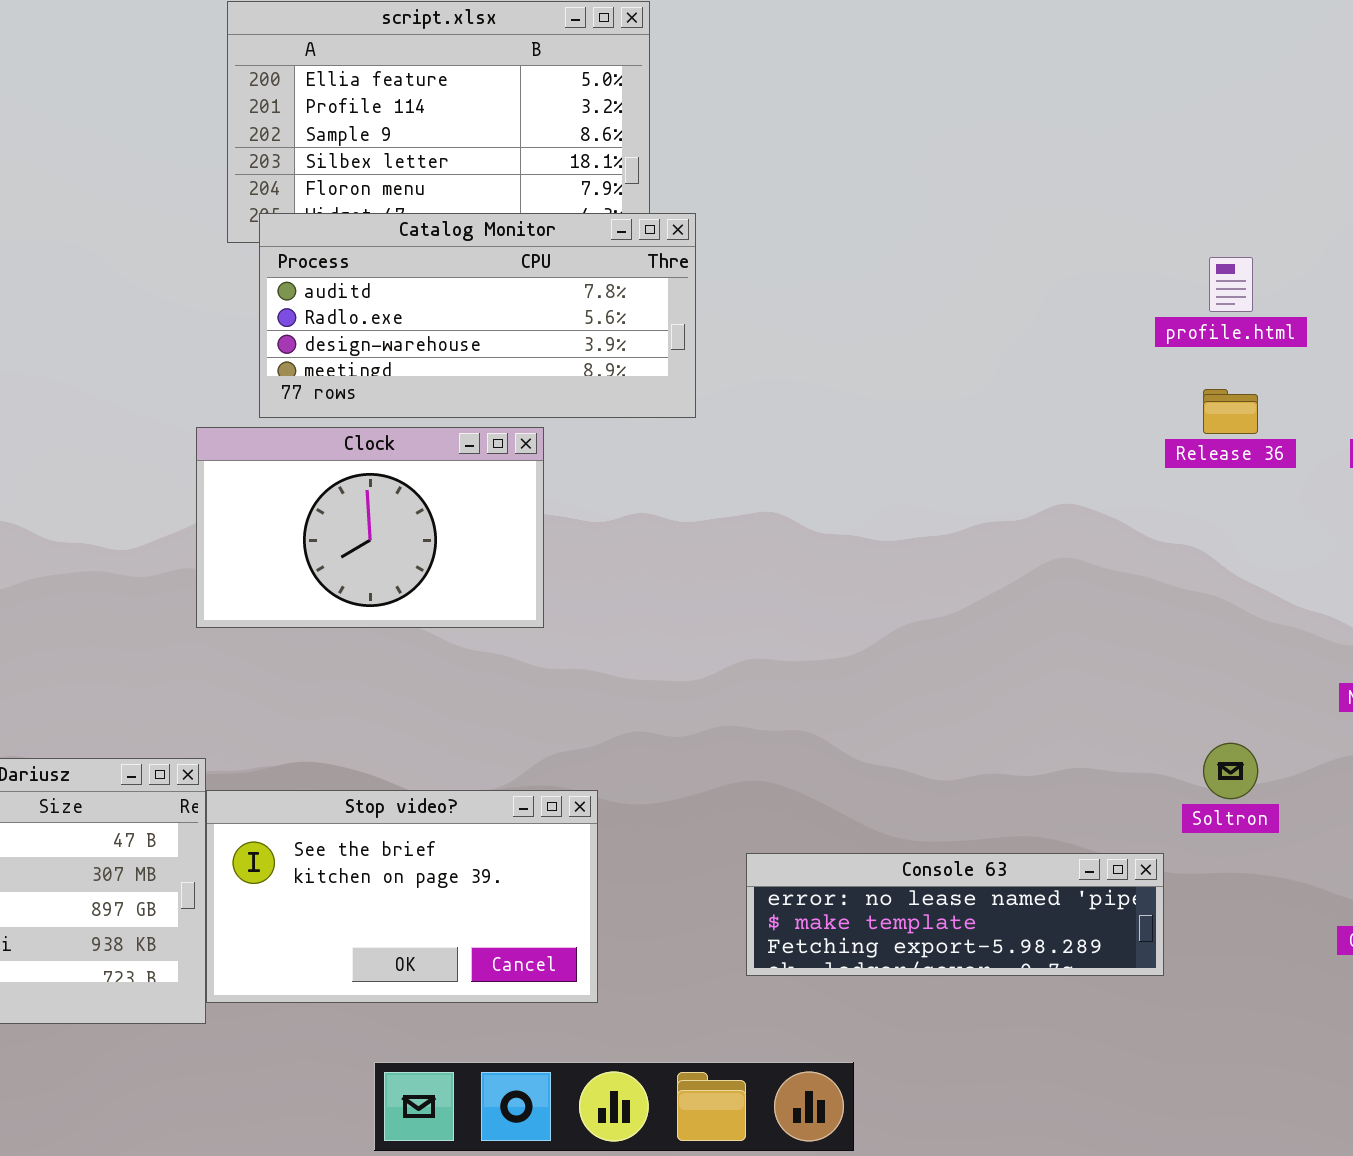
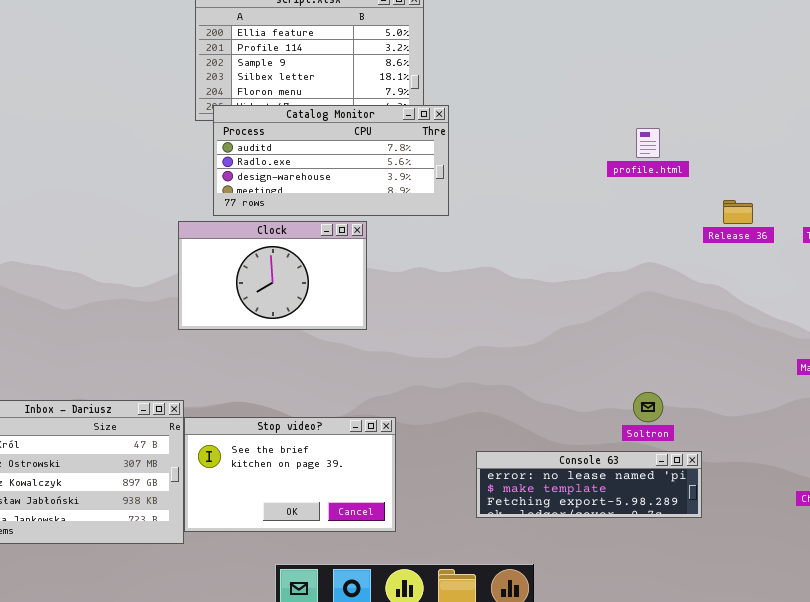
profile.html: [1209,257,1253,312] -> [636,128,660,158], moved
Soltron: [1203,743,1258,799] -> [633,392,663,422], moved

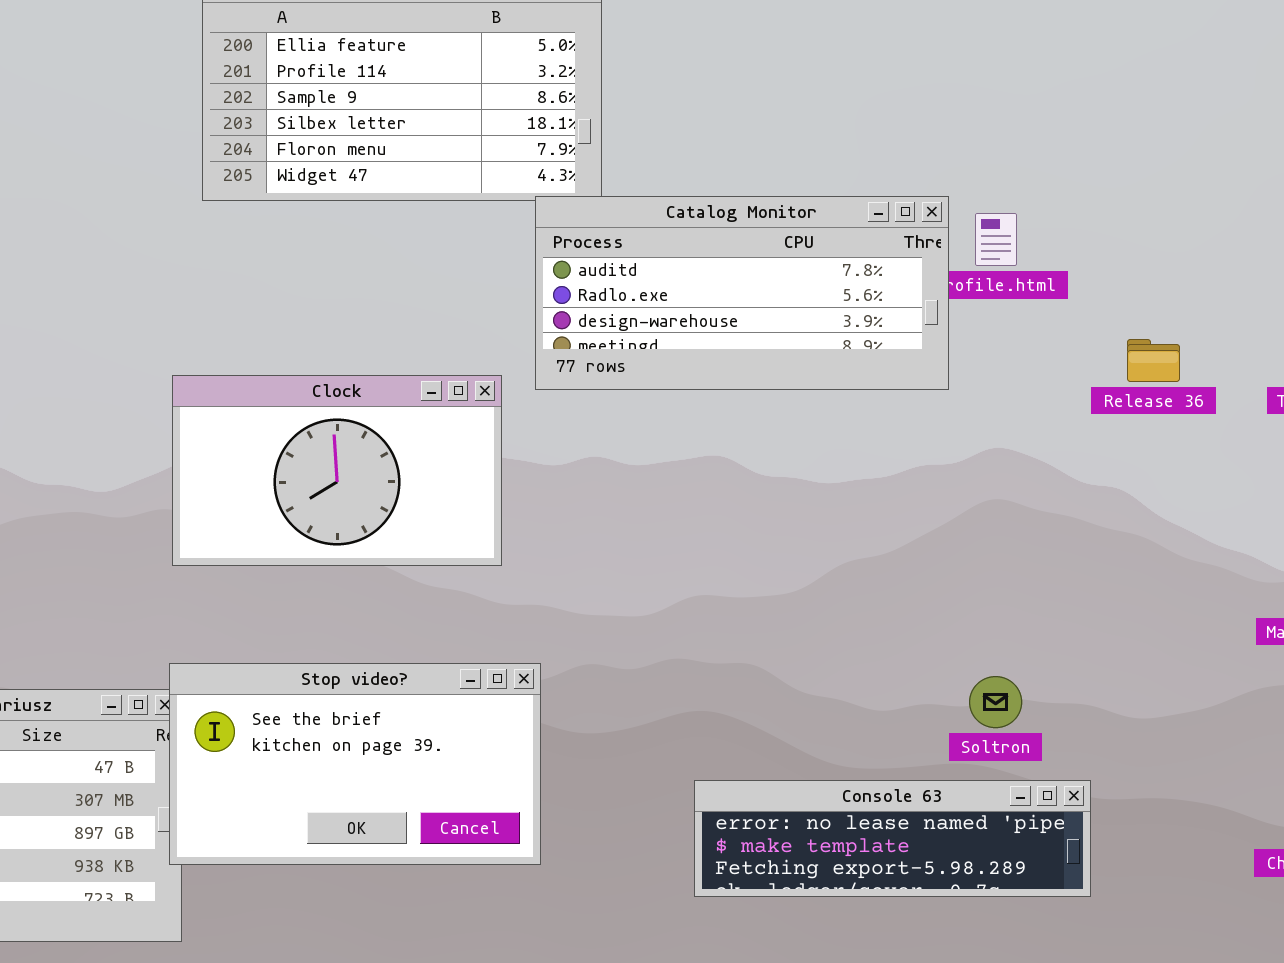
Catalog Monitor: [213,105,449,216] -> [535,196,949,390], moved
Stop video?: [184,417,396,532] -> [169,663,541,865], moved

